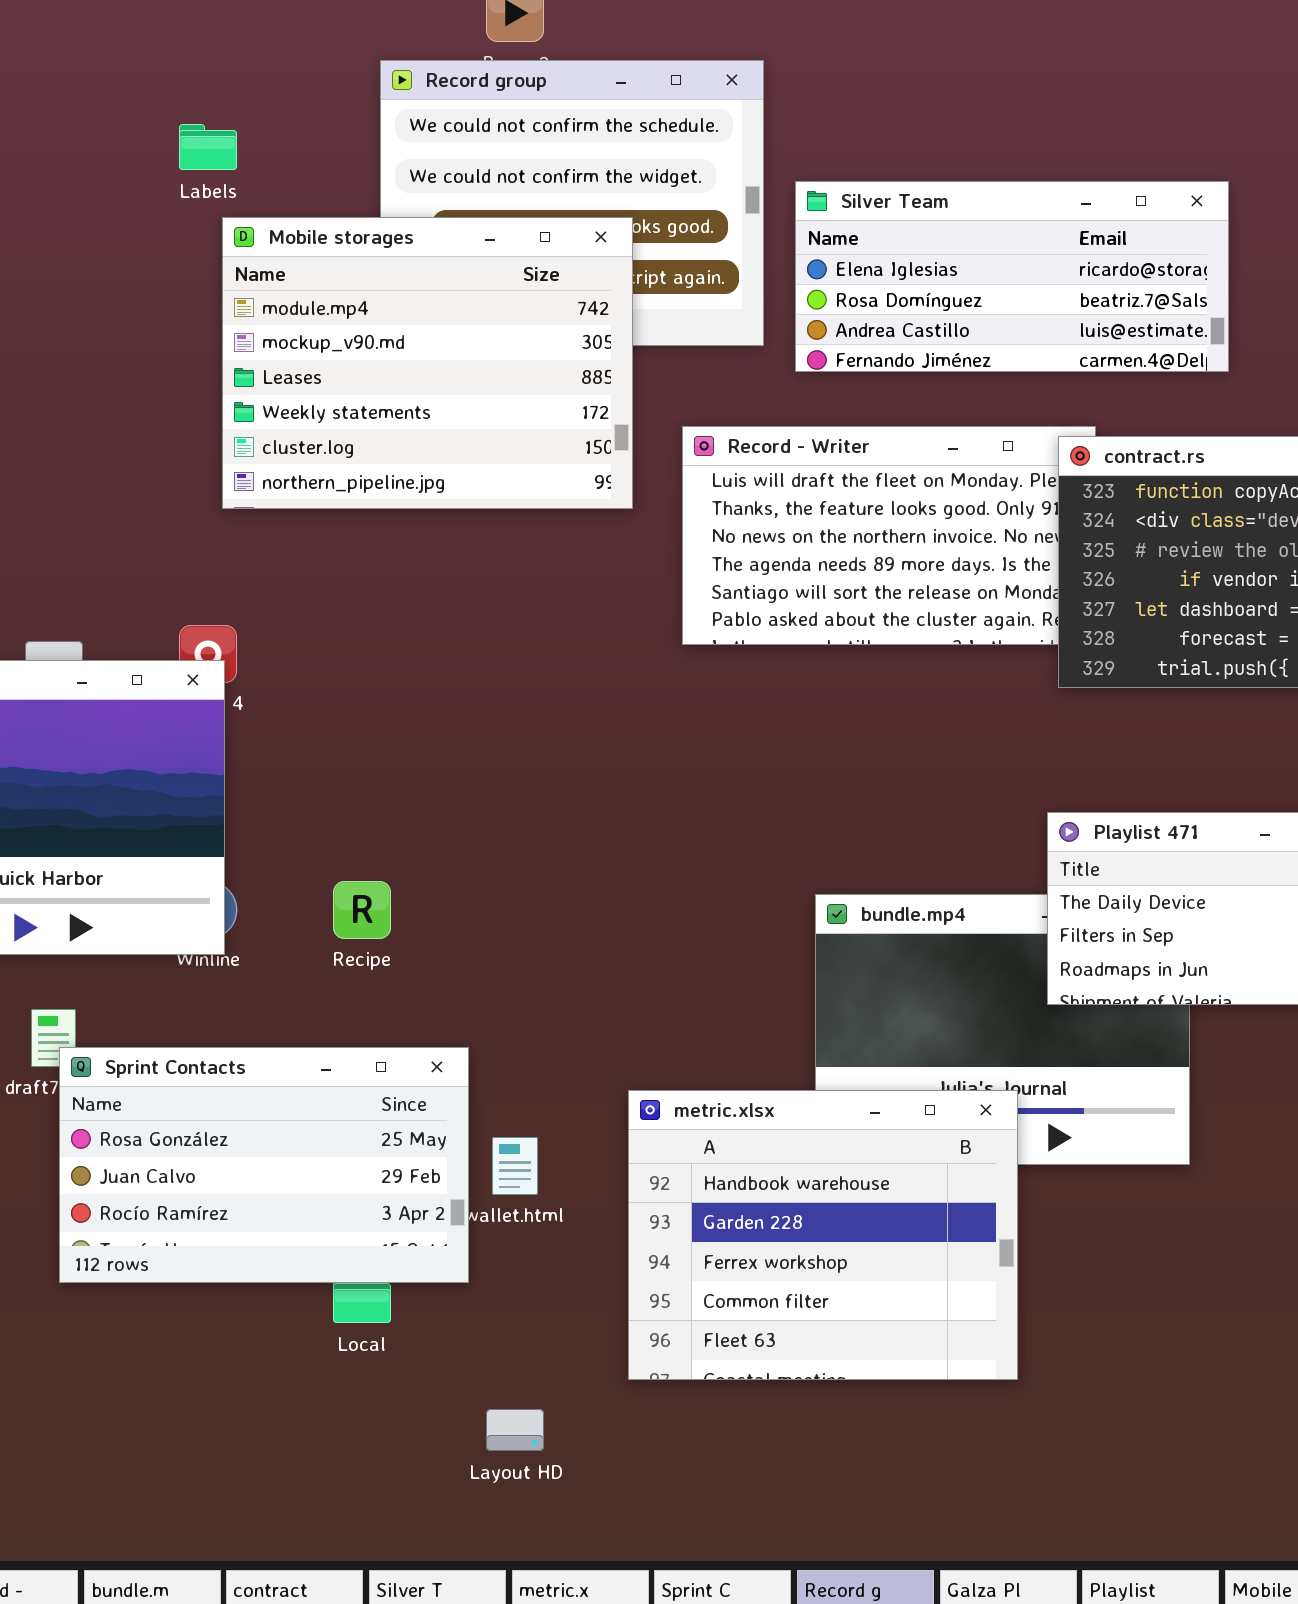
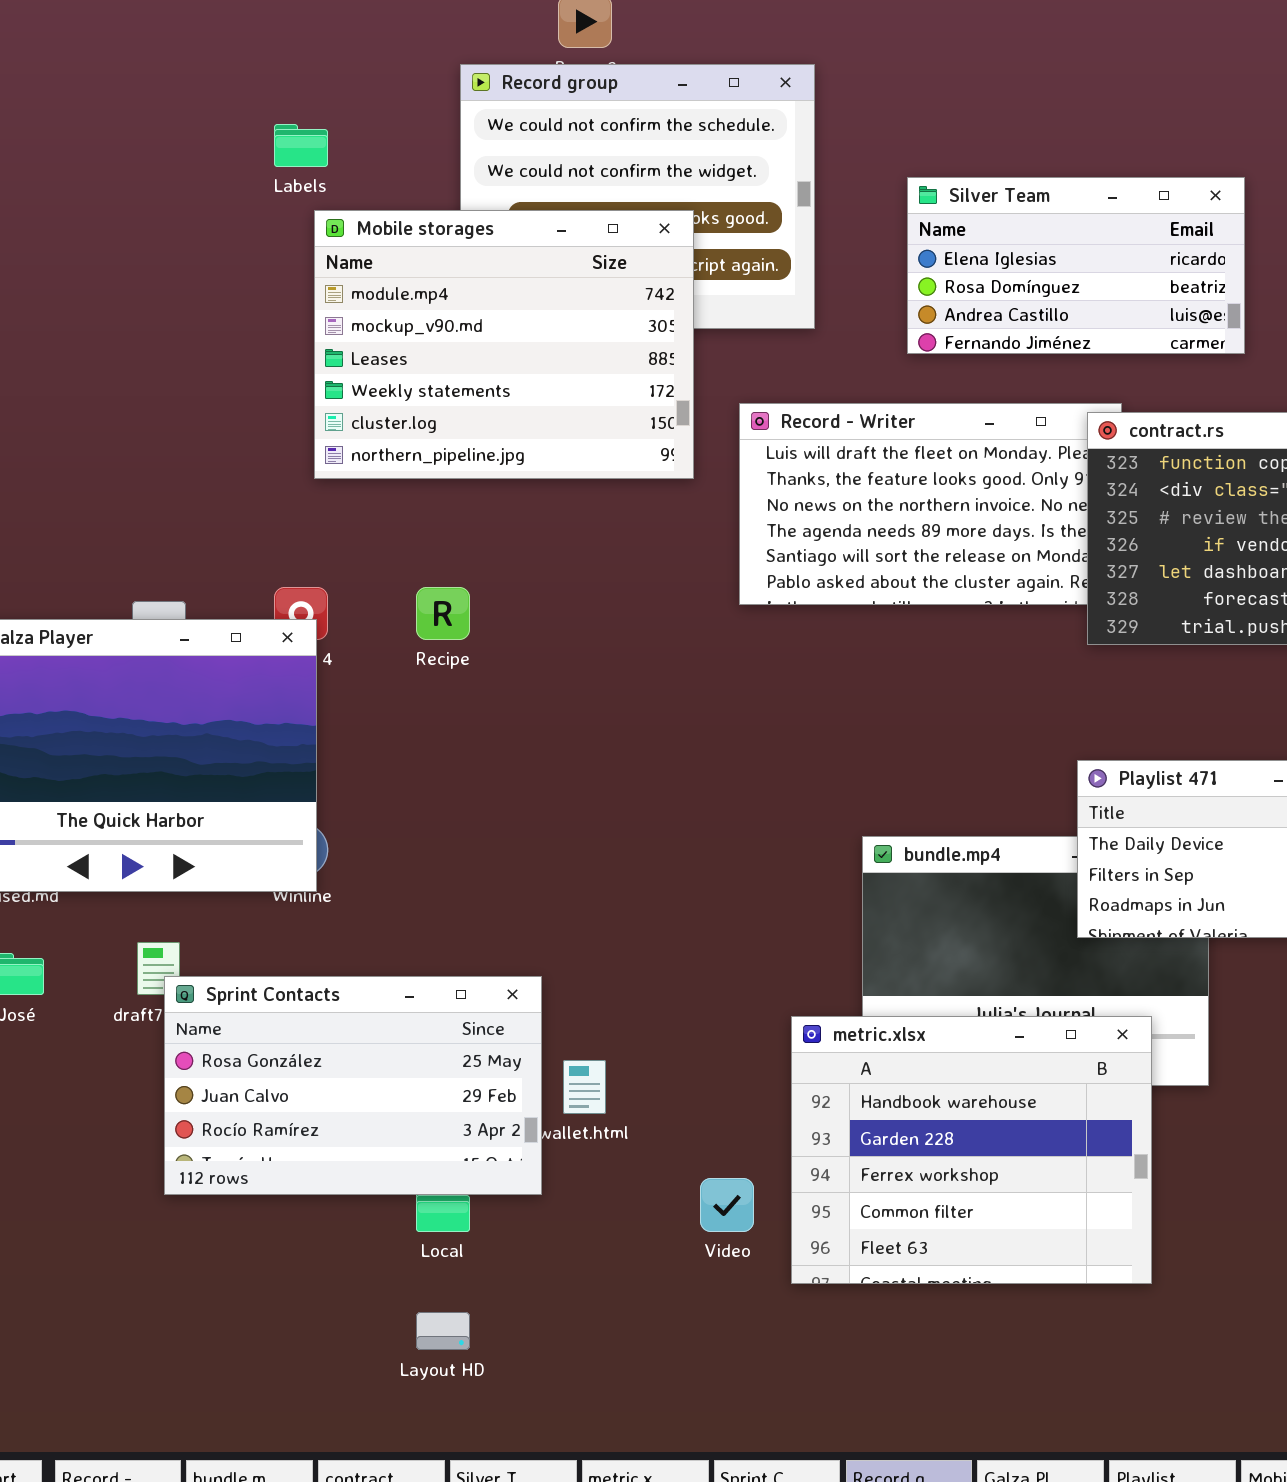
Silver Team: [795,181,1229,372] -> [907,177,1245,354], resized
Recipe: [333,881,391,939] -> [416,587,470,640], moved
metric.xlsx: [628,1090,1018,1380] -> [791,1016,1152,1284], moved
Layout HD: [486,1409,544,1451] -> [416,1312,470,1350], moved

